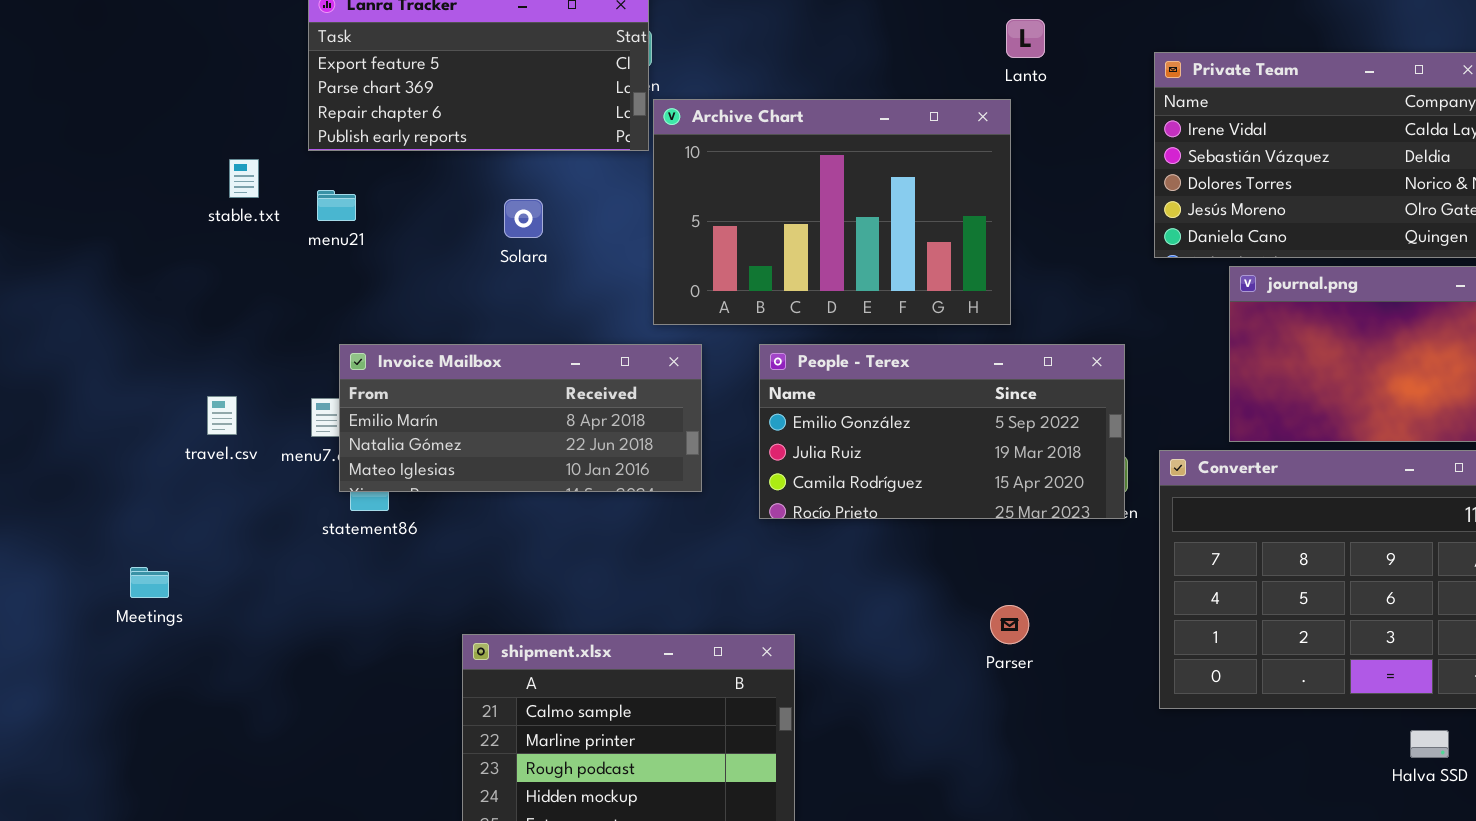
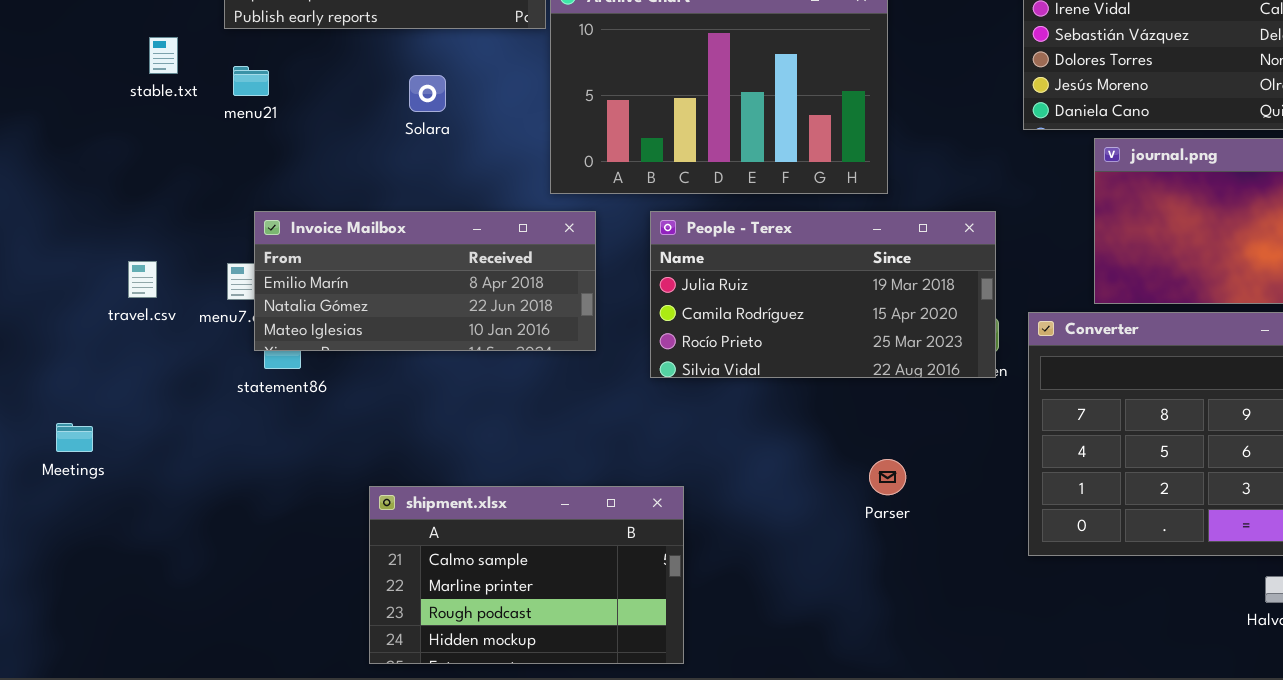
People - Terex: [759,344,1125,519] -> [650,211,996,378], scrolled down 1 row

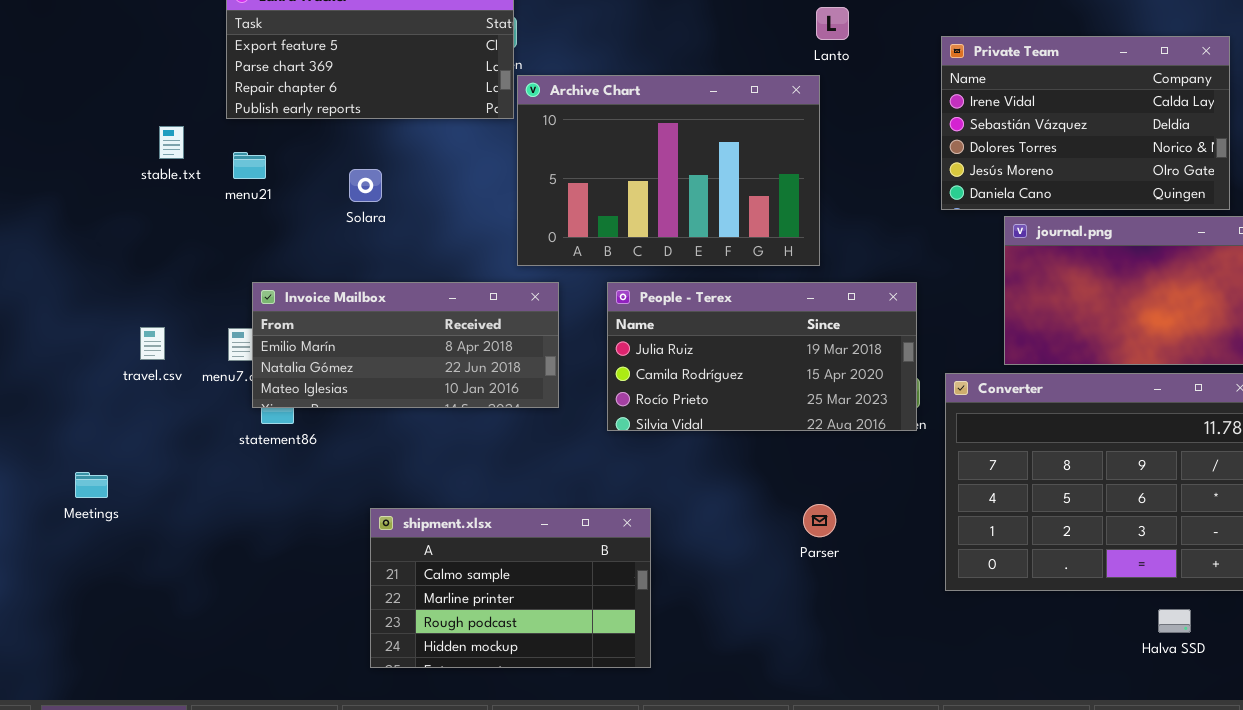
Solara: [409,75,446,112] -> [349,169,382,202], moved
shipment.xlsx: [369,486,684,664] -> [370,508,651,668], moved

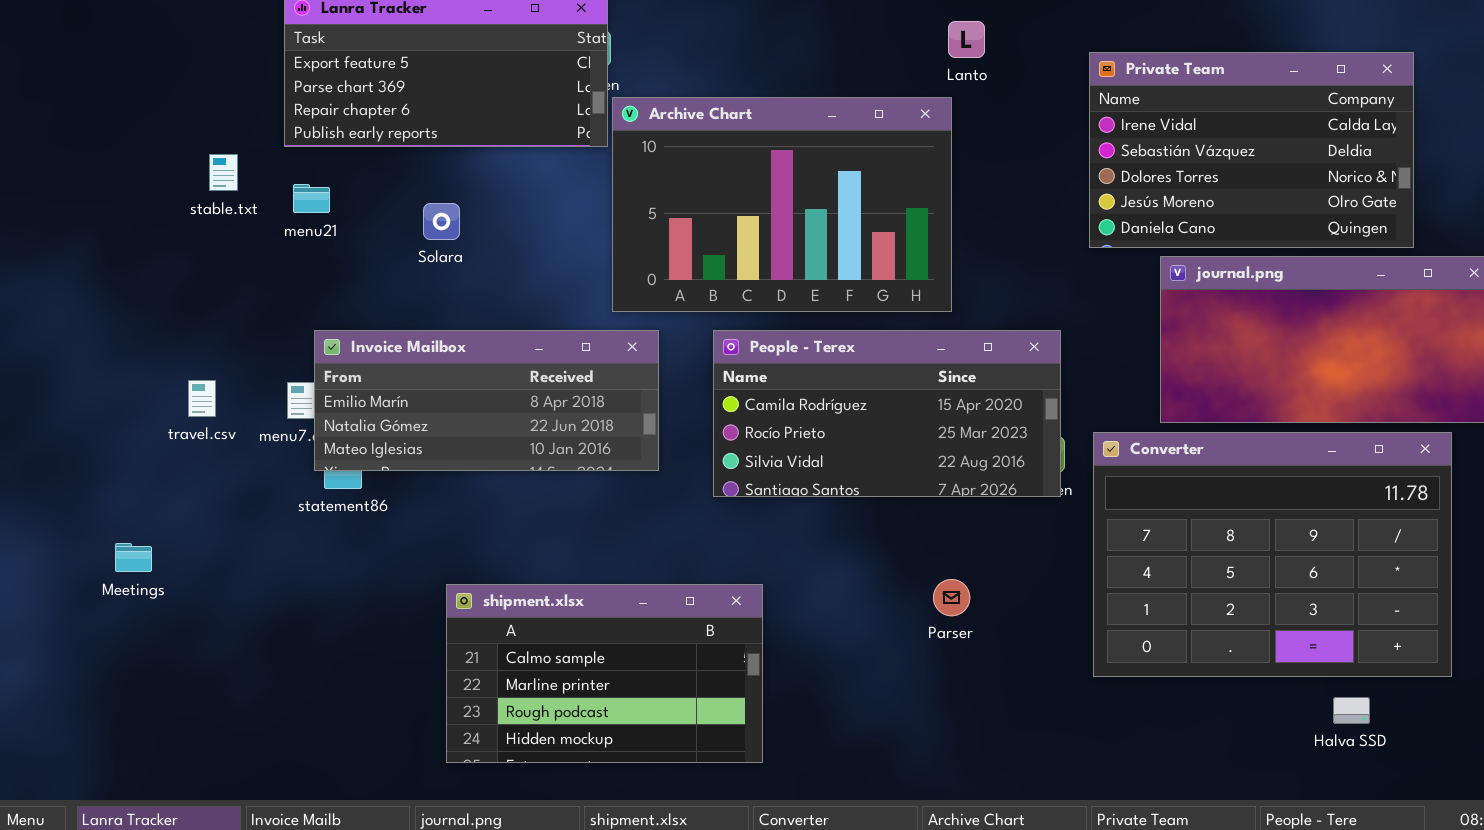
People - Terex: [607,282,917,431] -> [713,330,1061,497], scrolled down 1 row

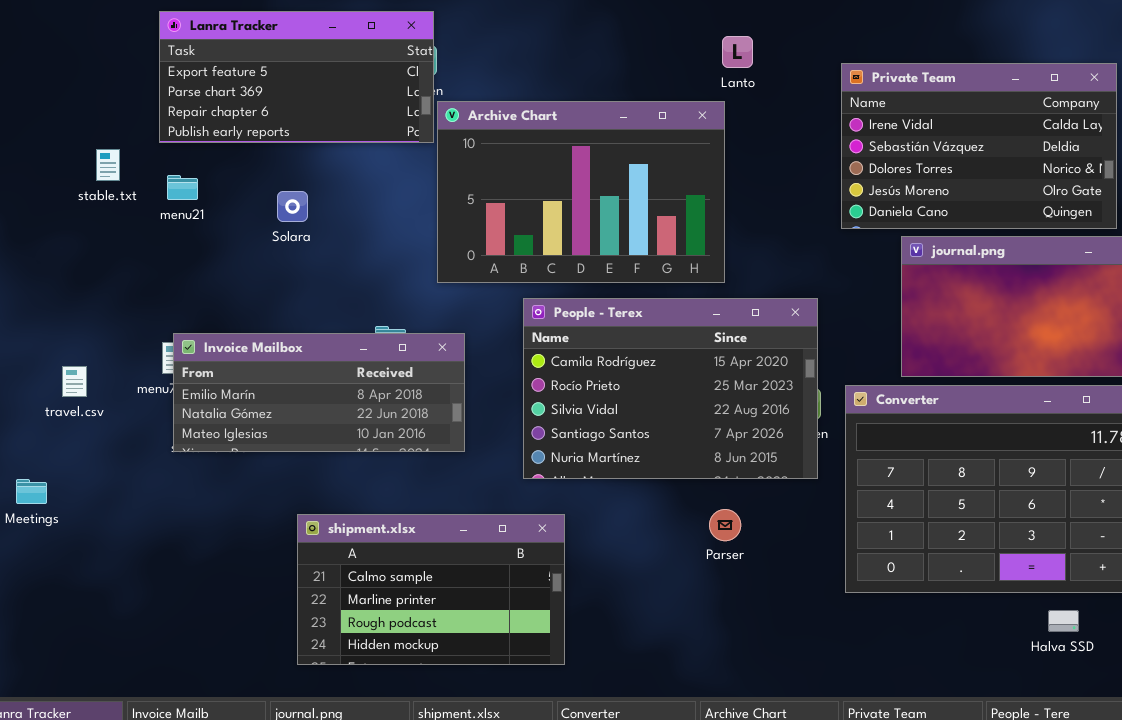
Invoice Mailbox: [314,330,659,471] -> [173,333,465,452], moved
People - Terex: [713,330,1061,497] -> [523,298,818,479], resized
travel.csv: [188,380,216,417] -> [62,366,87,397], moved

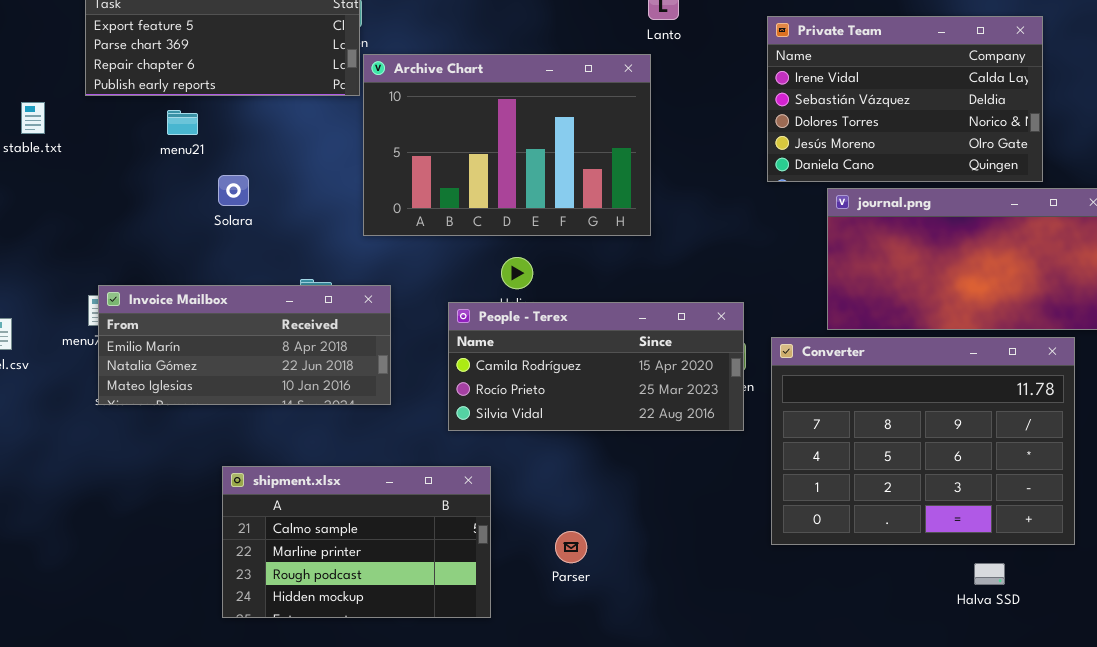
menu21: [167,175,198,200] -> [167,110,198,135], moved
Solara: [277,191,308,222] -> [218,175,249,206], moved
People - Terex: [523,298,818,479] -> [448,302,744,431], resized
Parser: [709,509,741,541] -> [555,531,587,563], moved

